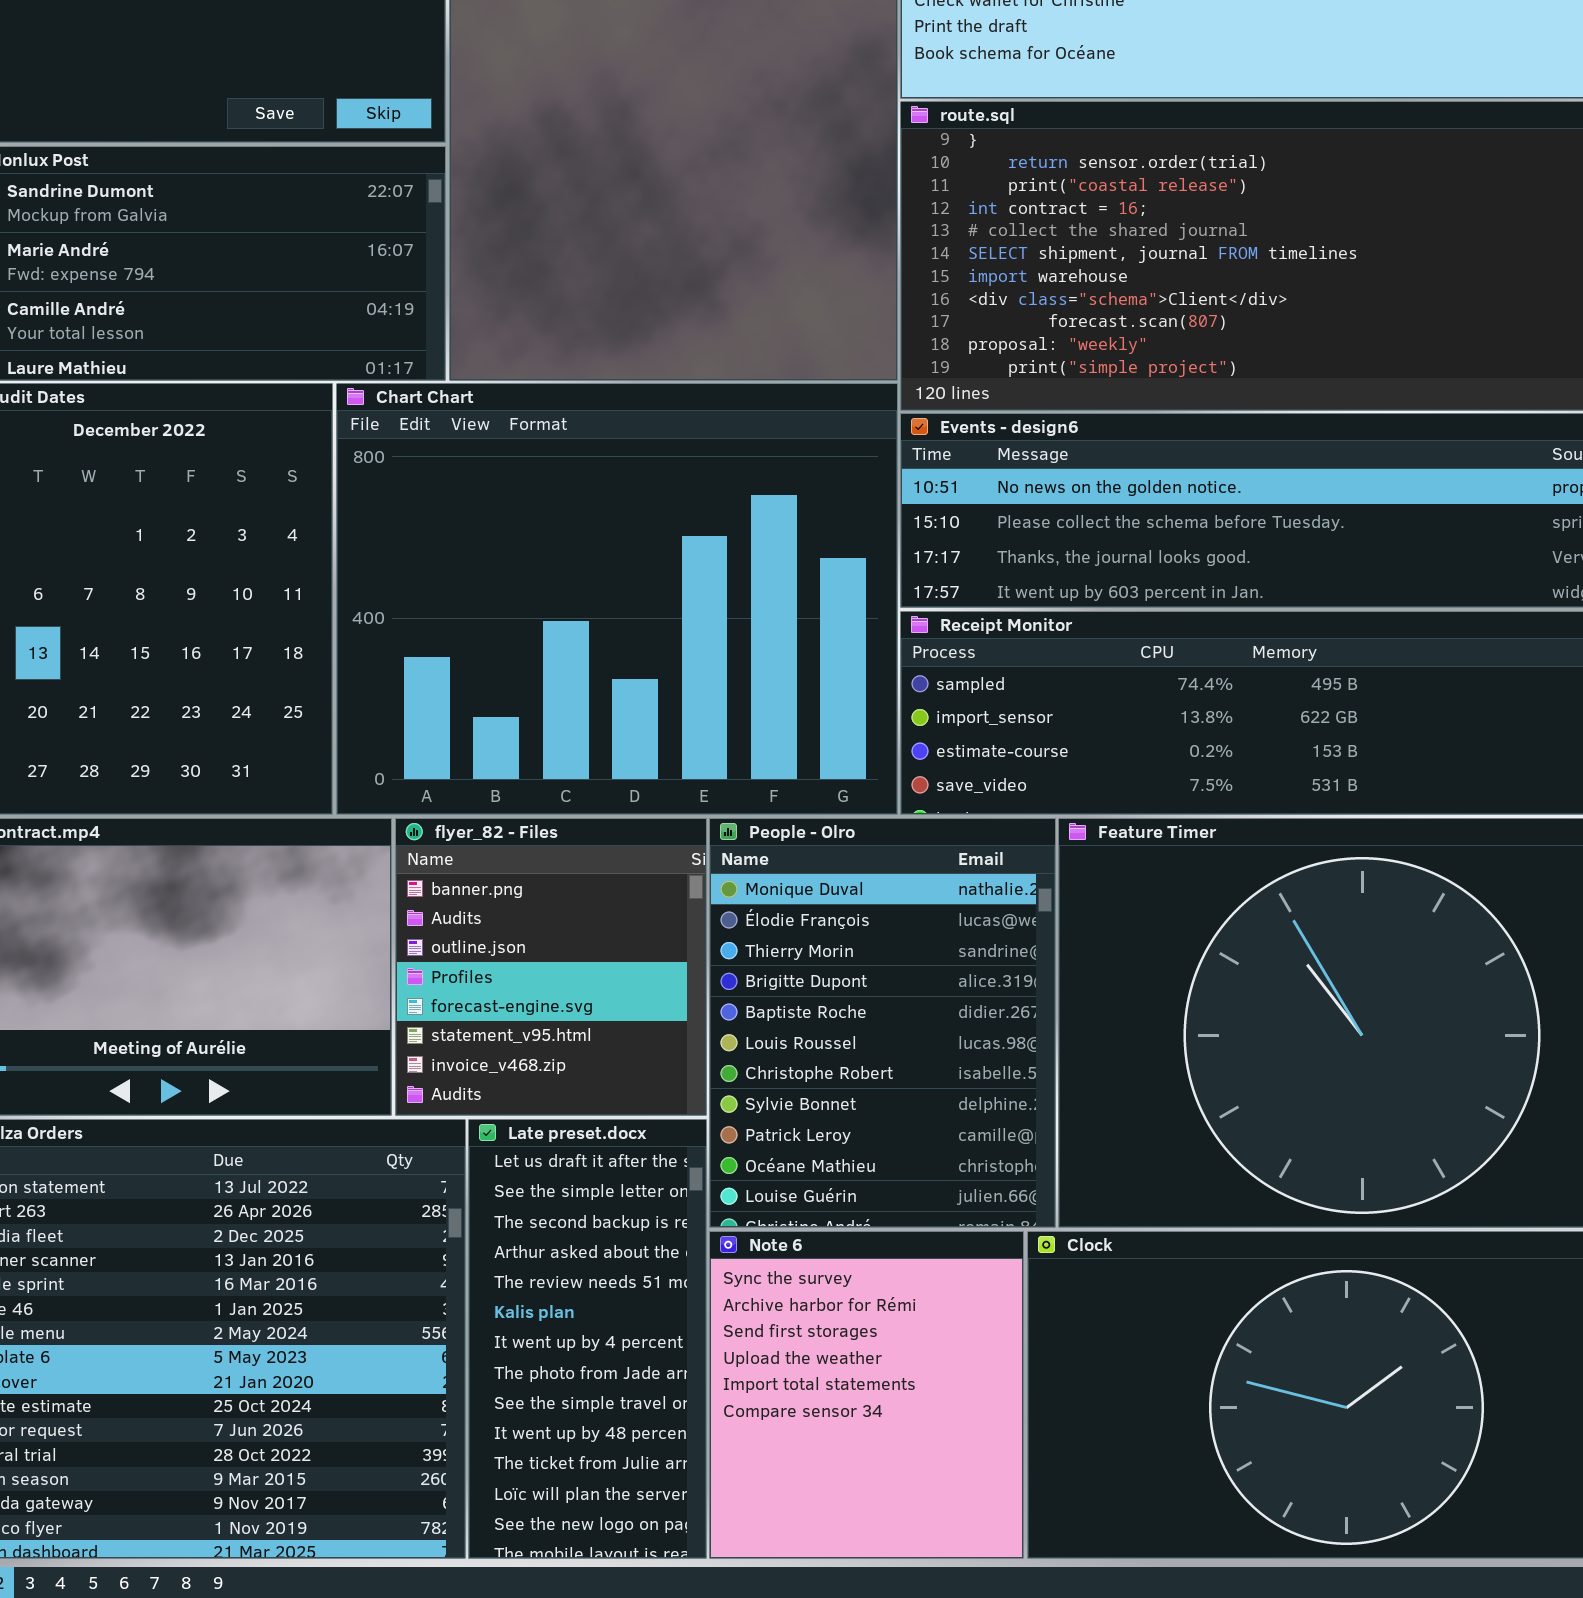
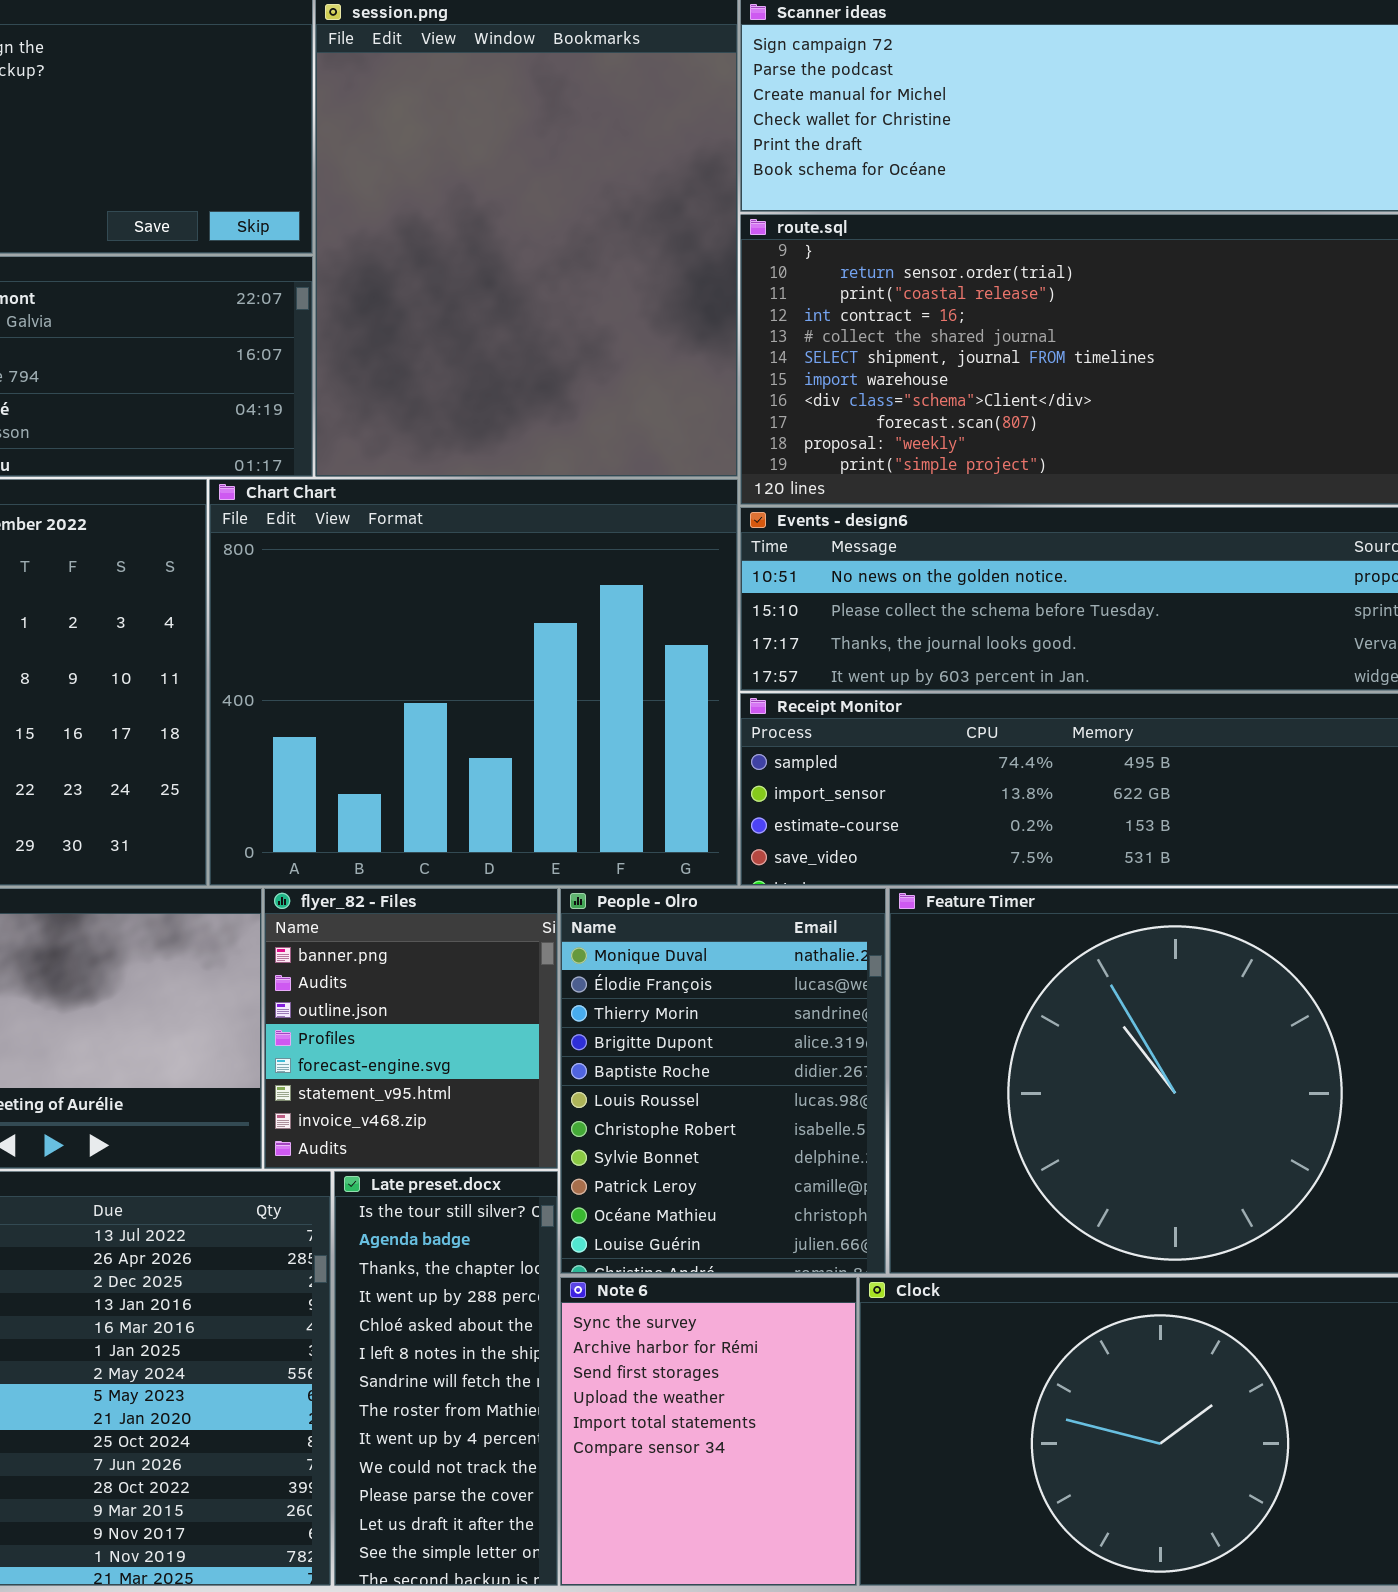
Late preset.docx: [468,1119,707,1559] -> [334,1171,558,1586], scrolled up 11 rows

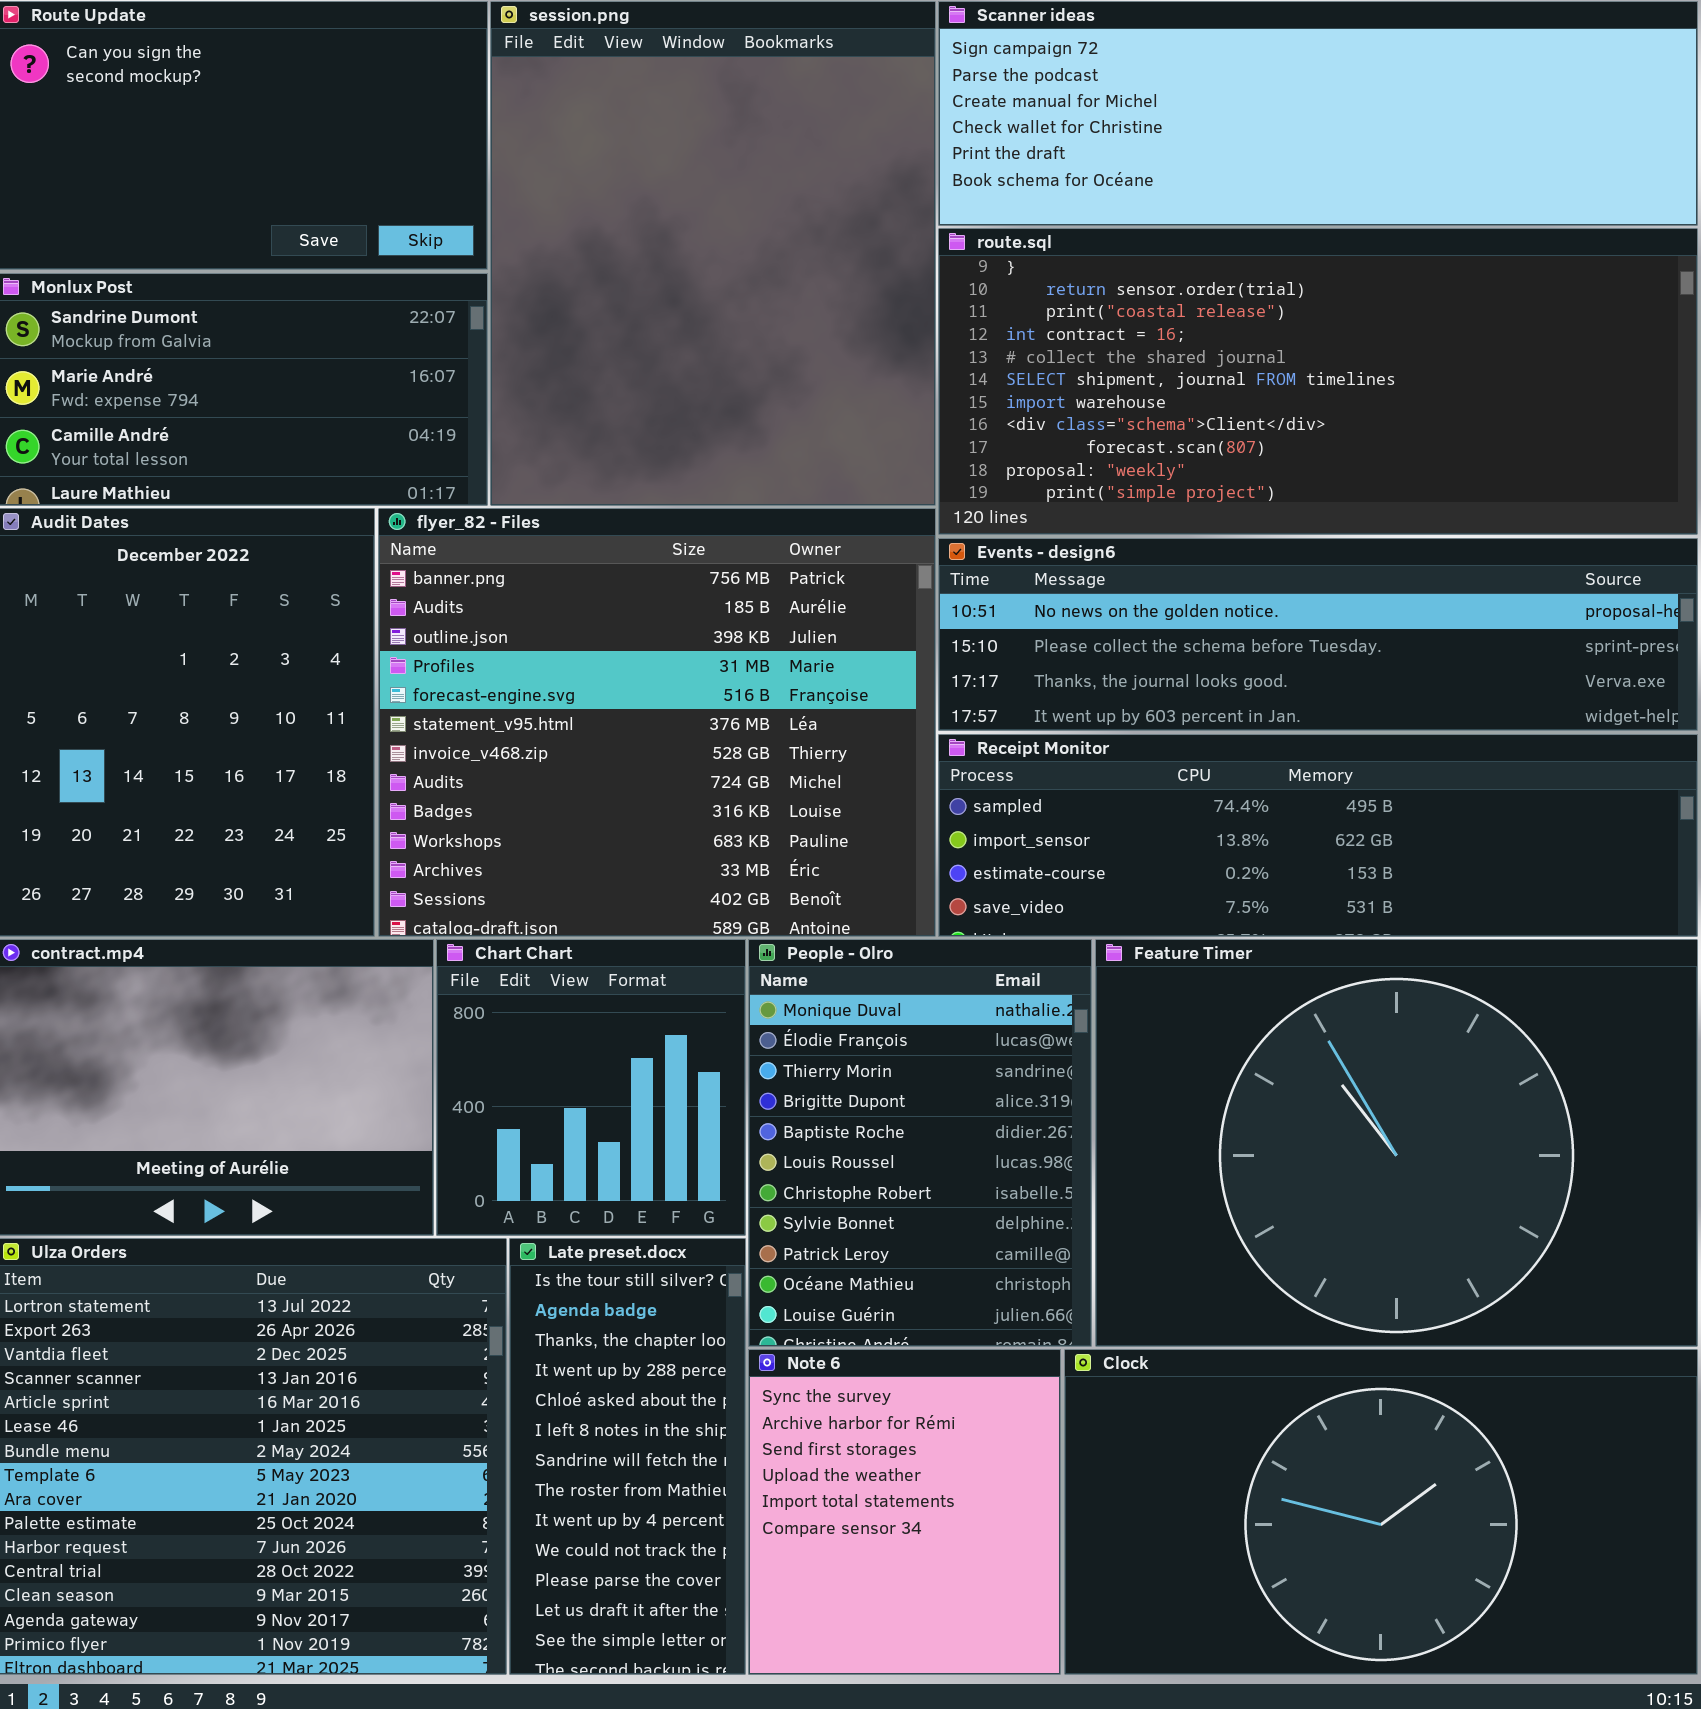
Chart Chart: [209,479,738,886] -> [436,939,746,1236], moved, resized
flyer_82 - Files: [264,888,558,1169] -> [378,508,936,937], moved, resized

